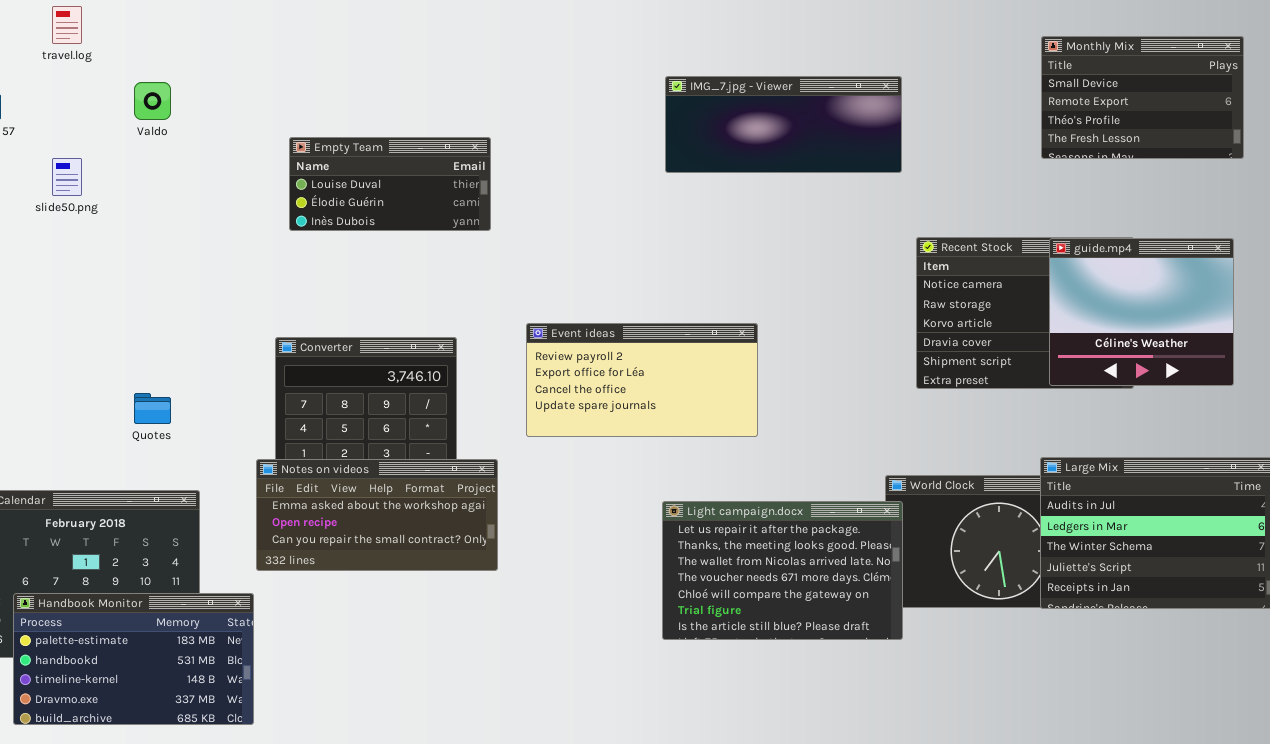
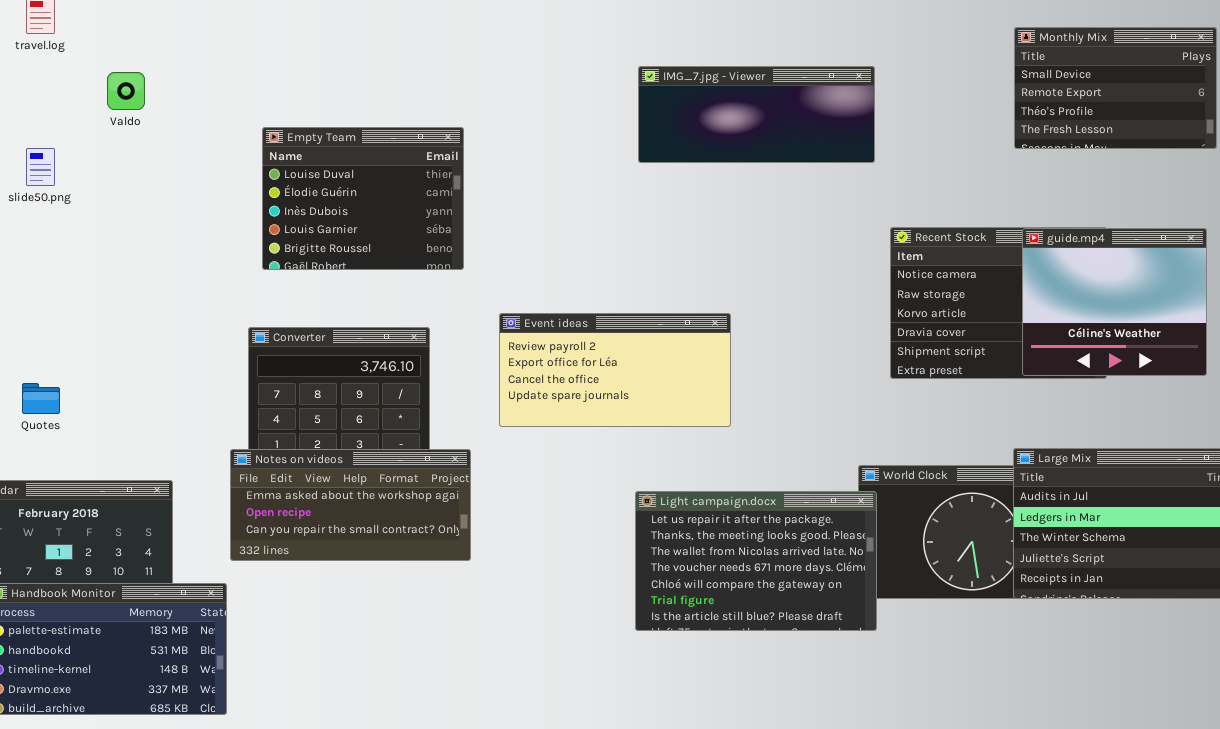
Empty Team: [289,137,491,231] -> [262,127,464,270], resized
Quotes: [134,393,171,424] -> [22,383,60,414], moved

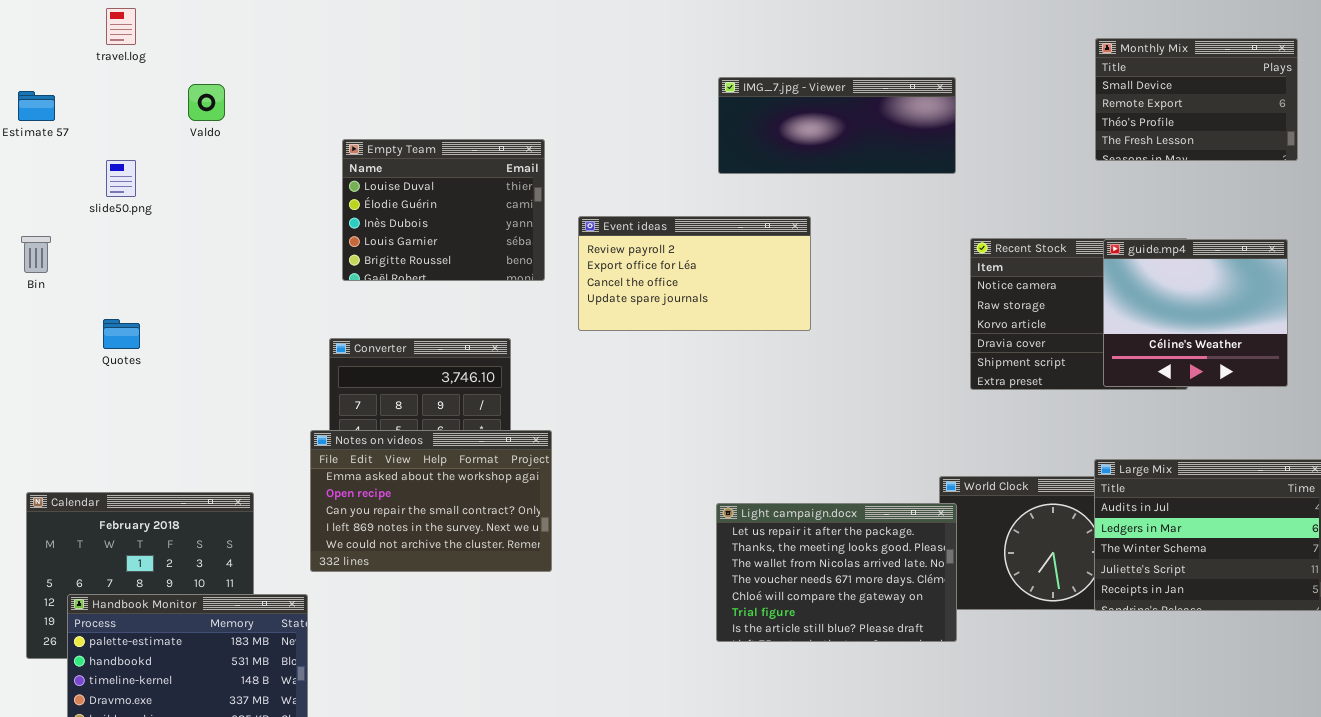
Event ideas: [499,313,731,427] -> [578,216,811,331], moved
Quotes: [22,383,60,414] -> [103,319,140,349], moved
Notes on videos: [230,449,471,561] -> [310,430,552,572], resized

